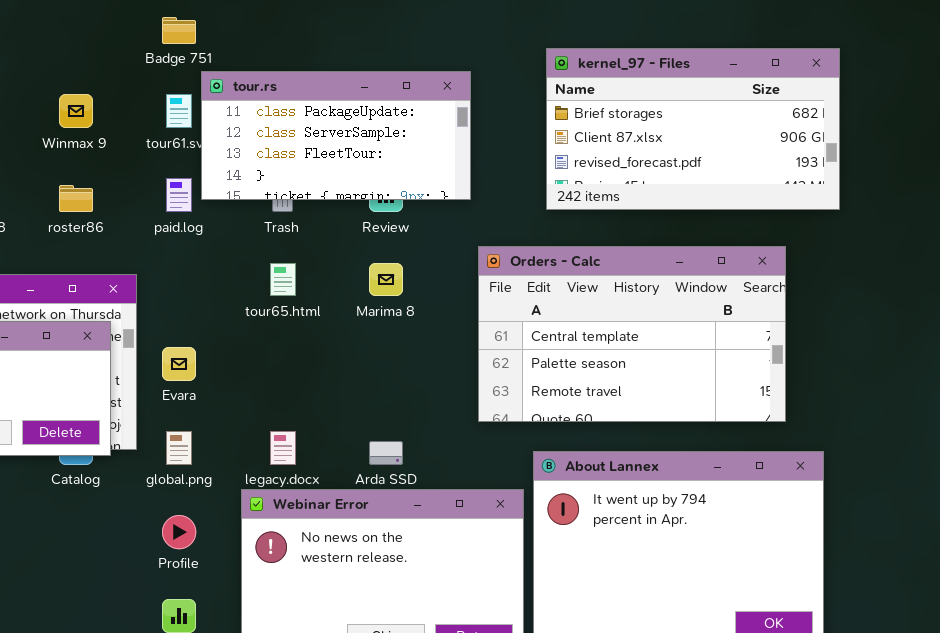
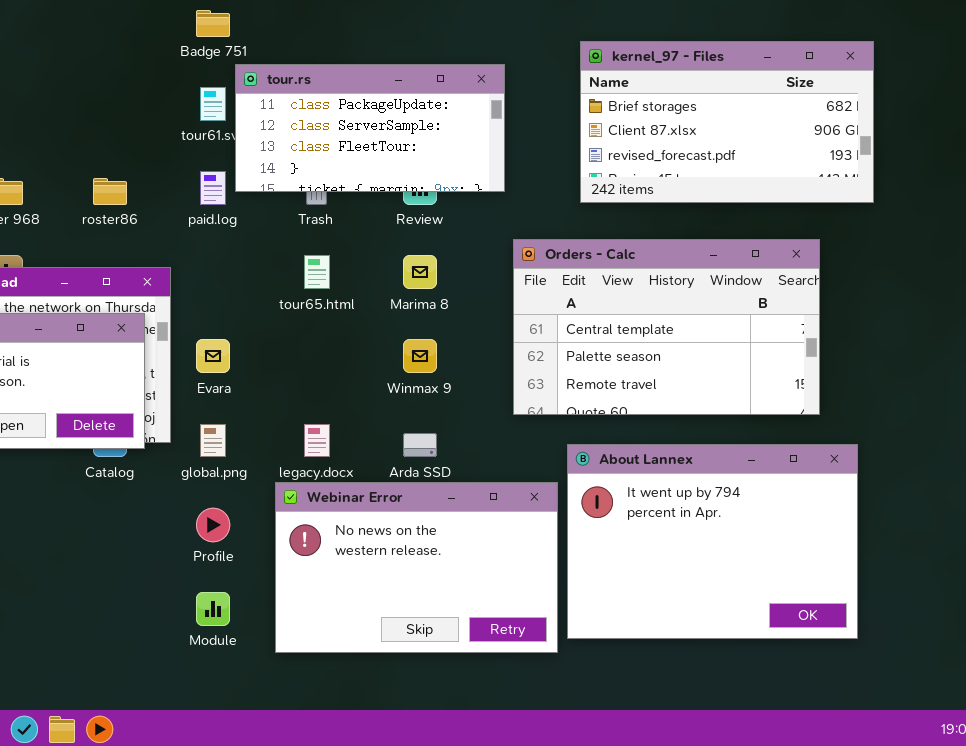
Winmax 9: [59,94,93,128] -> [403,339,437,373], moved

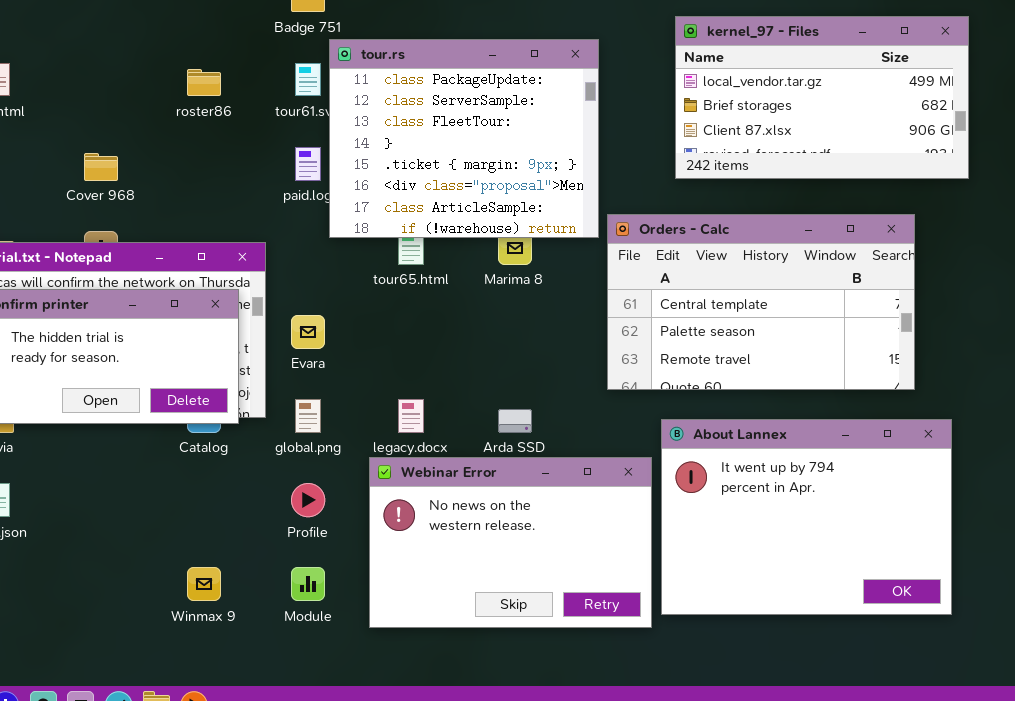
kernel_97 - Files: [580,41,874,203] -> [675,16,969,179], scrolled up 1 row
tour.rs: [235,64,505,192] -> [329,39,599,238], resized
roster86: [93,178,127,205] -> [187,69,221,96], moved
Winmax 9: [403,339,437,373] -> [187,567,221,601], moved

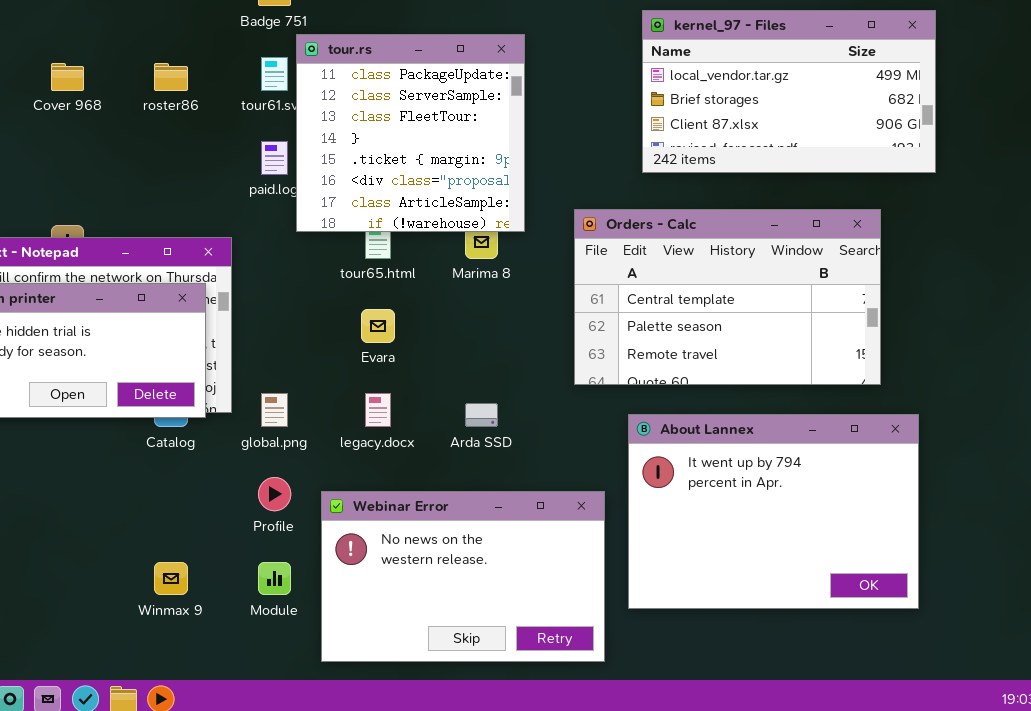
tour.rs: [329,39,599,238] -> [296,34,525,232], resized
Cover 968: [84,153,118,181] -> [51,63,84,91], moved
Evara: [291,315,325,349] -> [361,309,395,343], moved
Webinar Error: [369,457,652,628] -> [321,491,605,662], moved

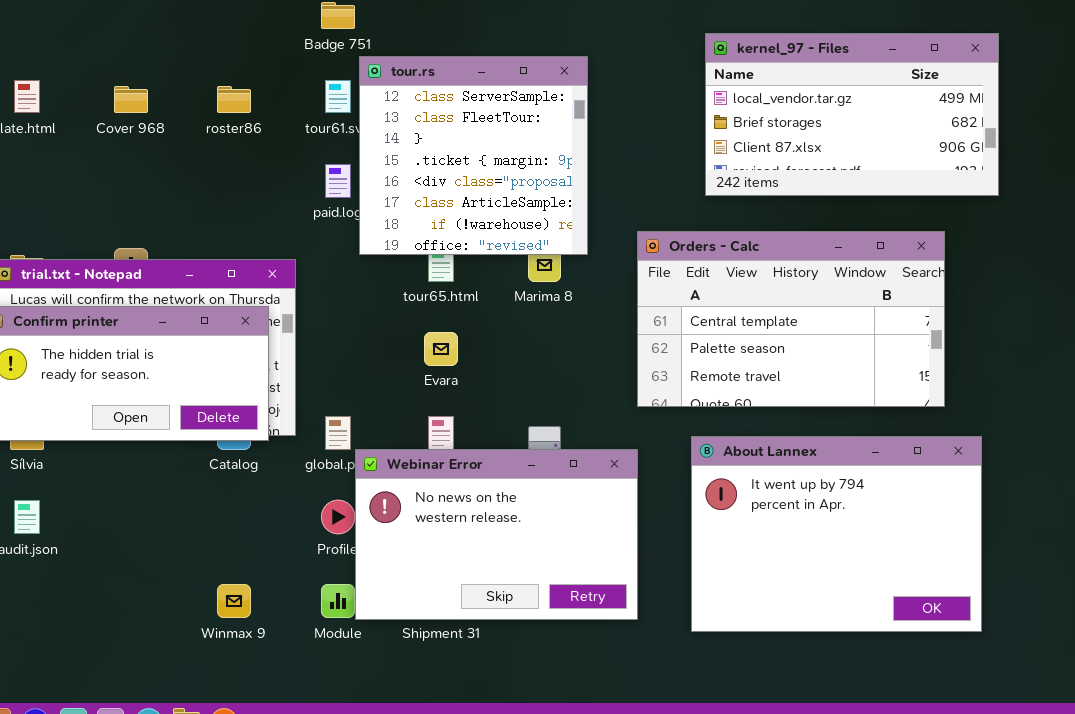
tour.rs: [296,34,525,232] -> [359,56,588,255], scrolled down 1 row
Webinar Error: [321,491,605,662] -> [355,449,638,620], moved

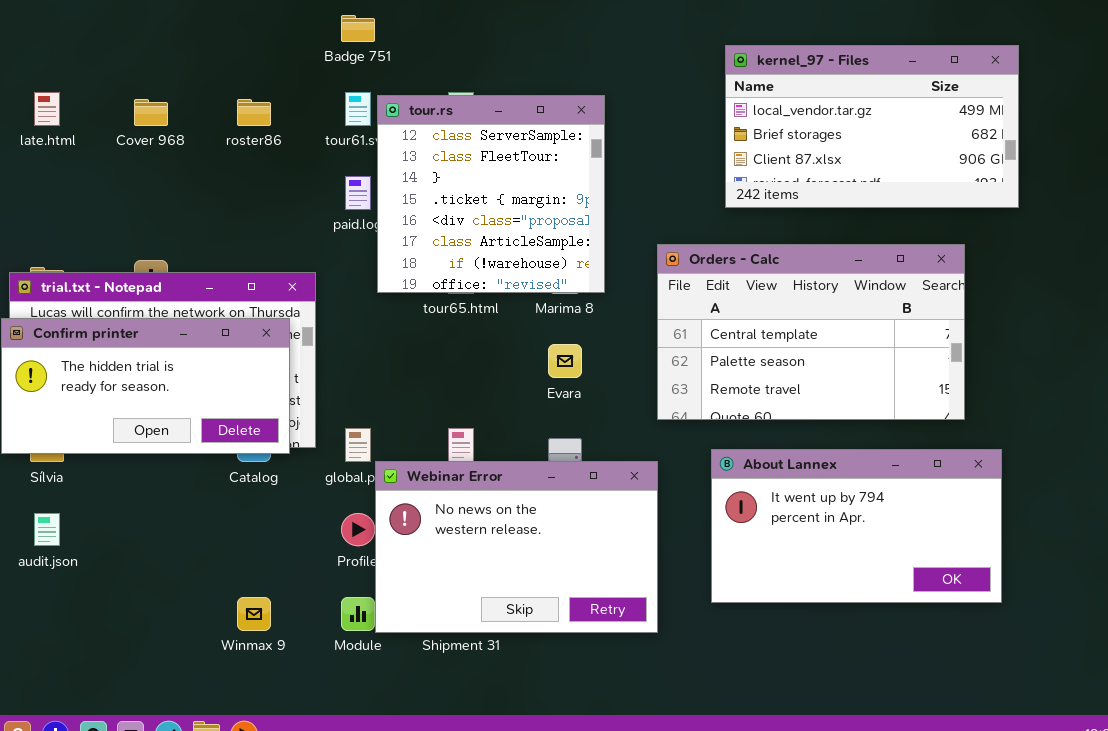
tour.rs: [359,56,588,255] -> [377,95,605,293], moved
Evara: [424,332,458,366] -> [548,344,582,378], moved
About Lannex: [691,436,982,632] -> [711,449,1002,603], resized

